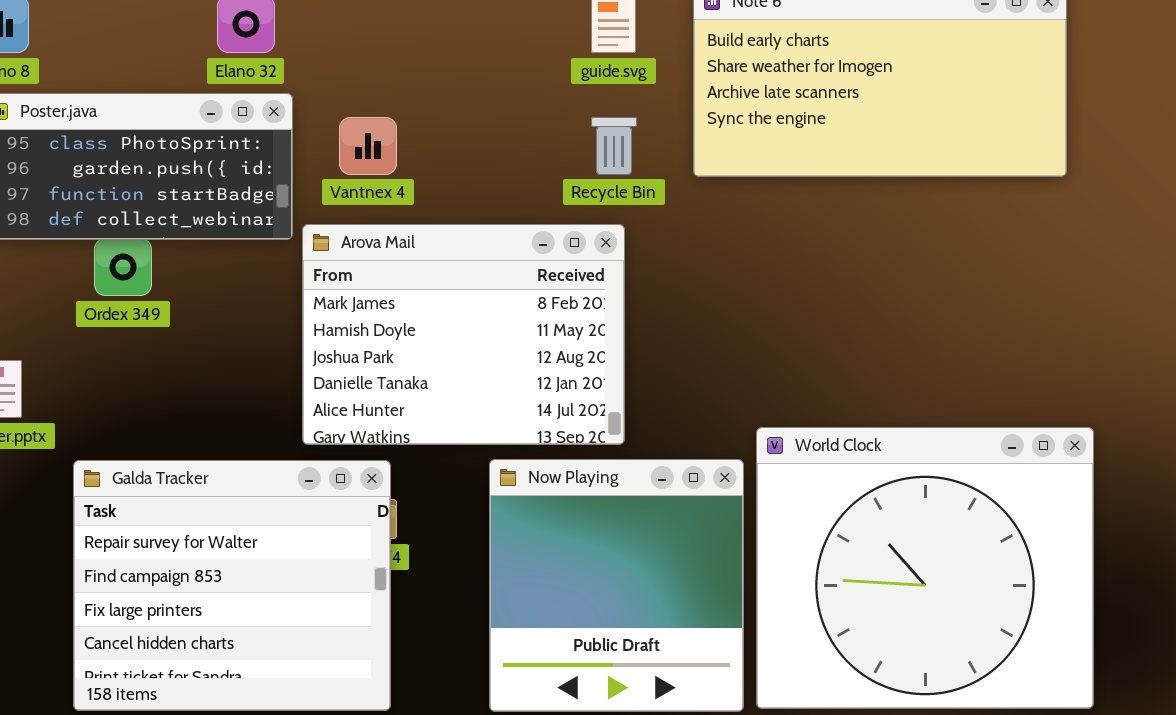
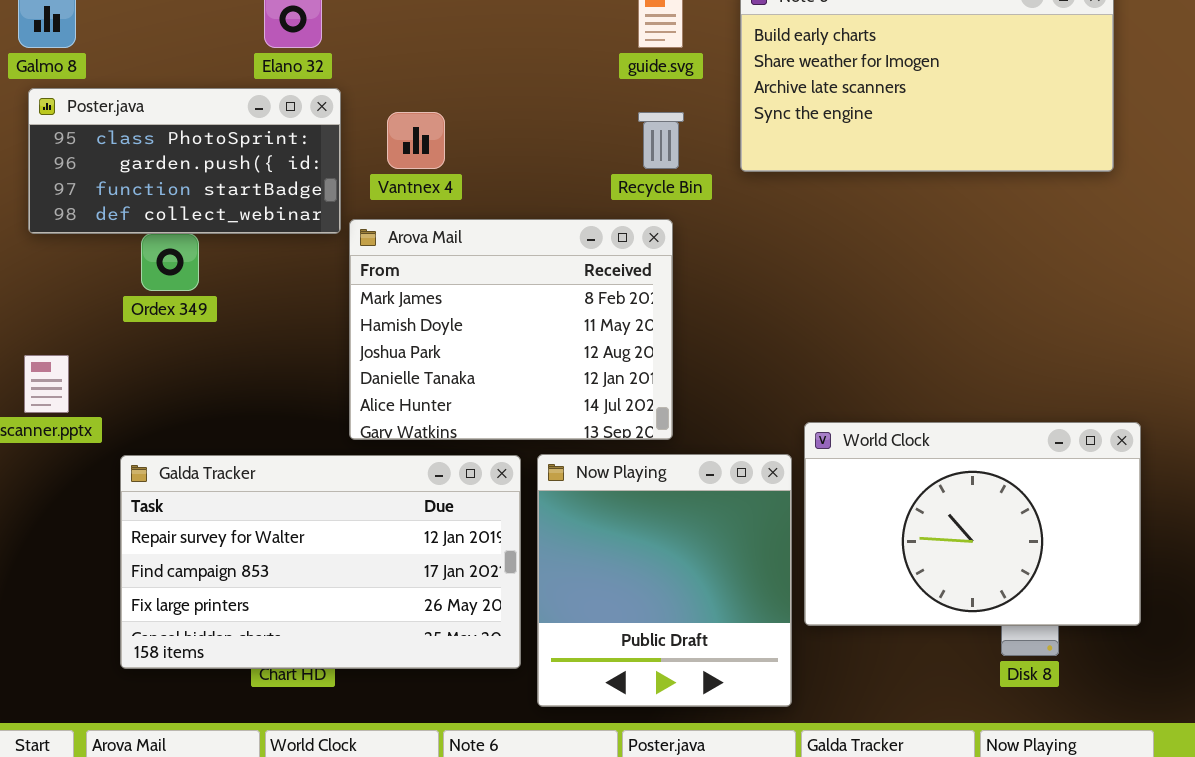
World Clock: [756,427,1094,709] -> [804,422,1141,626], resized
Galda Tracker: [73,460,391,711] -> [120,455,521,669], resized

